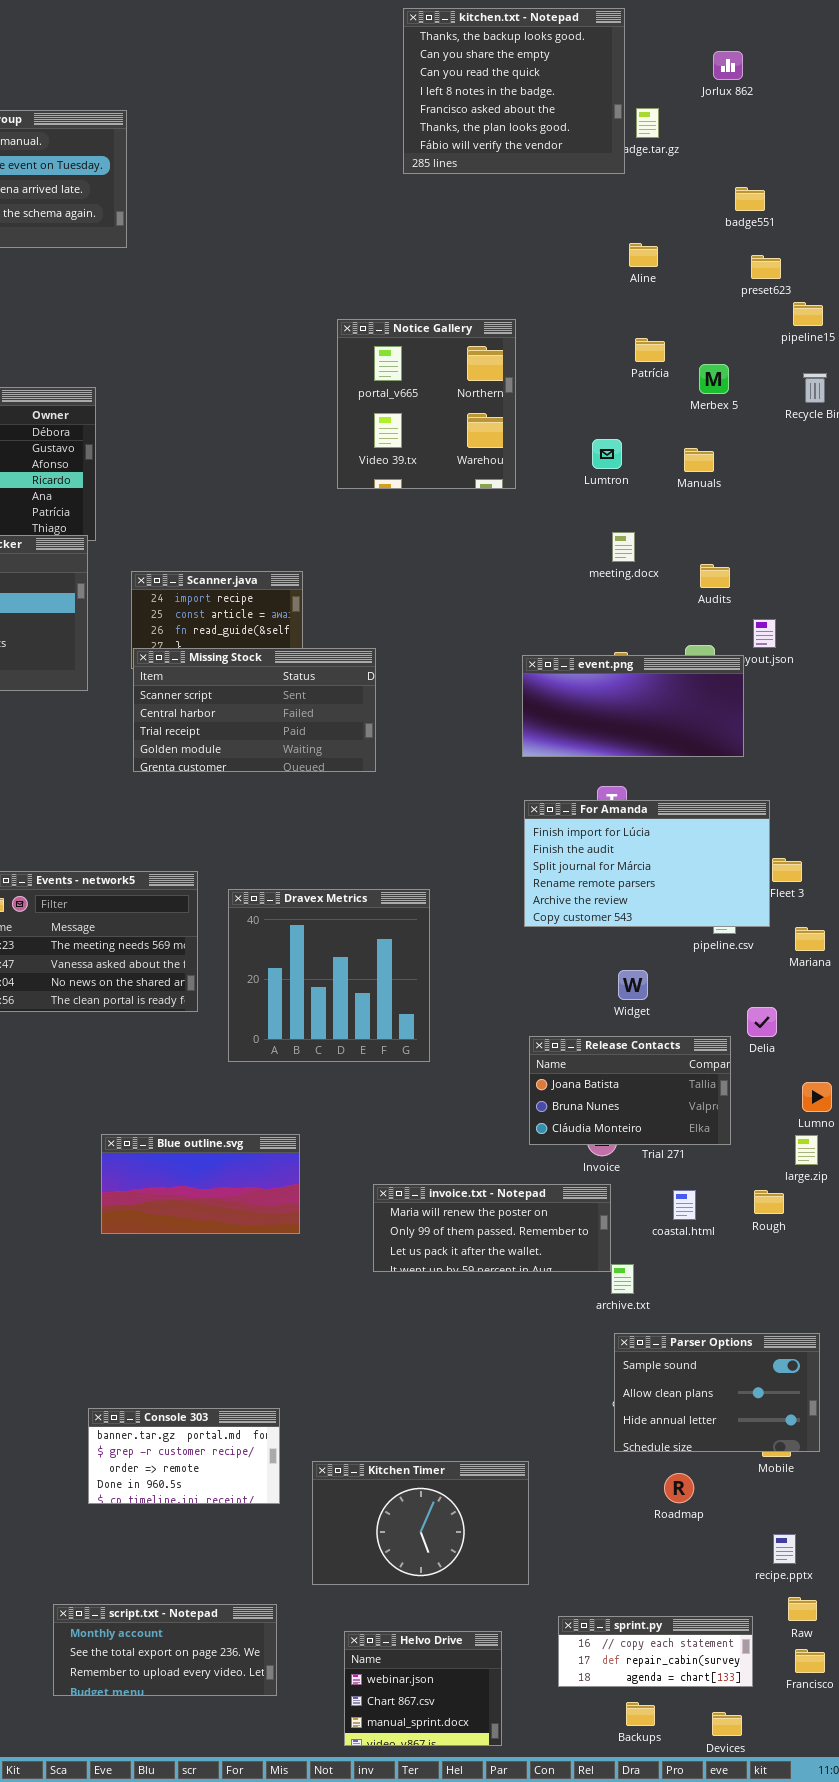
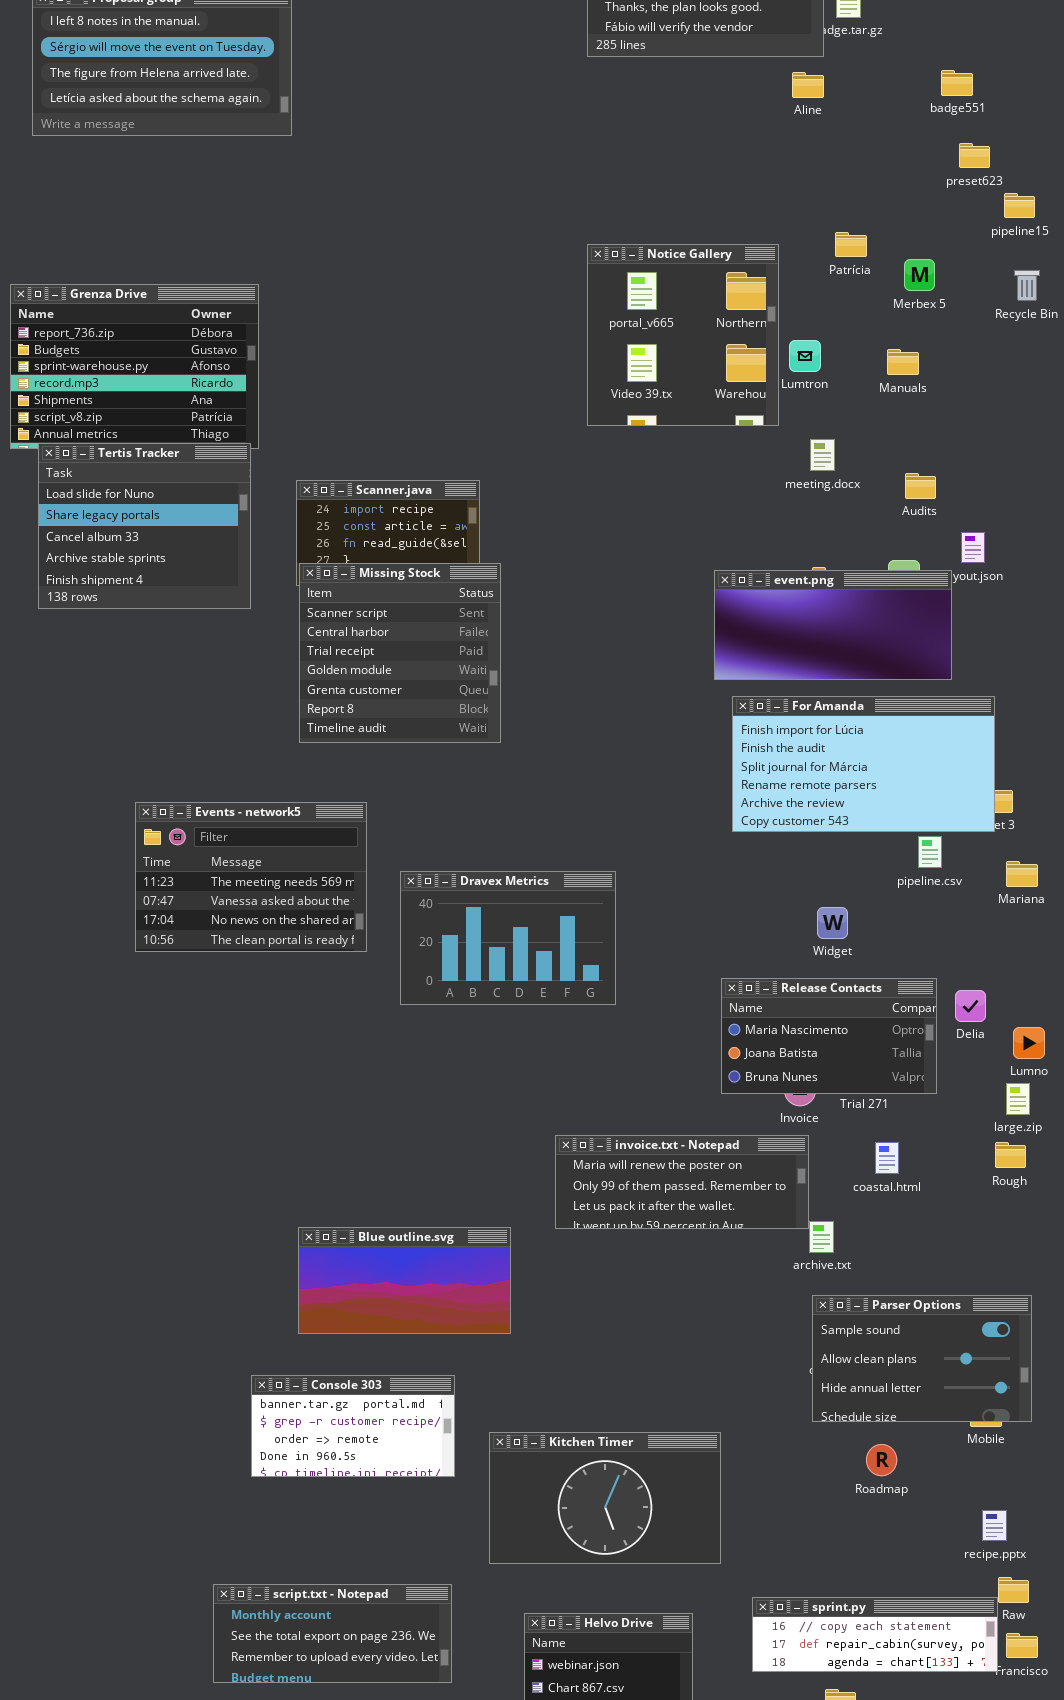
Aline: [629,243,658,267] -> [792,72,824,98], moved
Notice Gallery: [337,319,516,489] -> [587,244,779,426], moved
Missing Stock: [133,648,376,772] -> [299,563,501,743], resized
For Amanda: [524,800,770,927] -> [732,696,995,832], moved
Dravex Metrics: [228,889,430,1062] -> [400,871,616,1005], resized
Delia: [747,1007,777,1037] -> [955,990,986,1022], moved
Release Contacts: [529,1036,731,1145] -> [721,978,937,1094], scrolled up 1 row
Blue outline.svg: [101,1134,300,1234] -> [298,1227,511,1334], moved
Rough: [754,1190,784,1214] -> [995,1142,1026,1168], moved
sprint.py: [558,1616,753,1687] -> [752,1597,998,1672], resized

